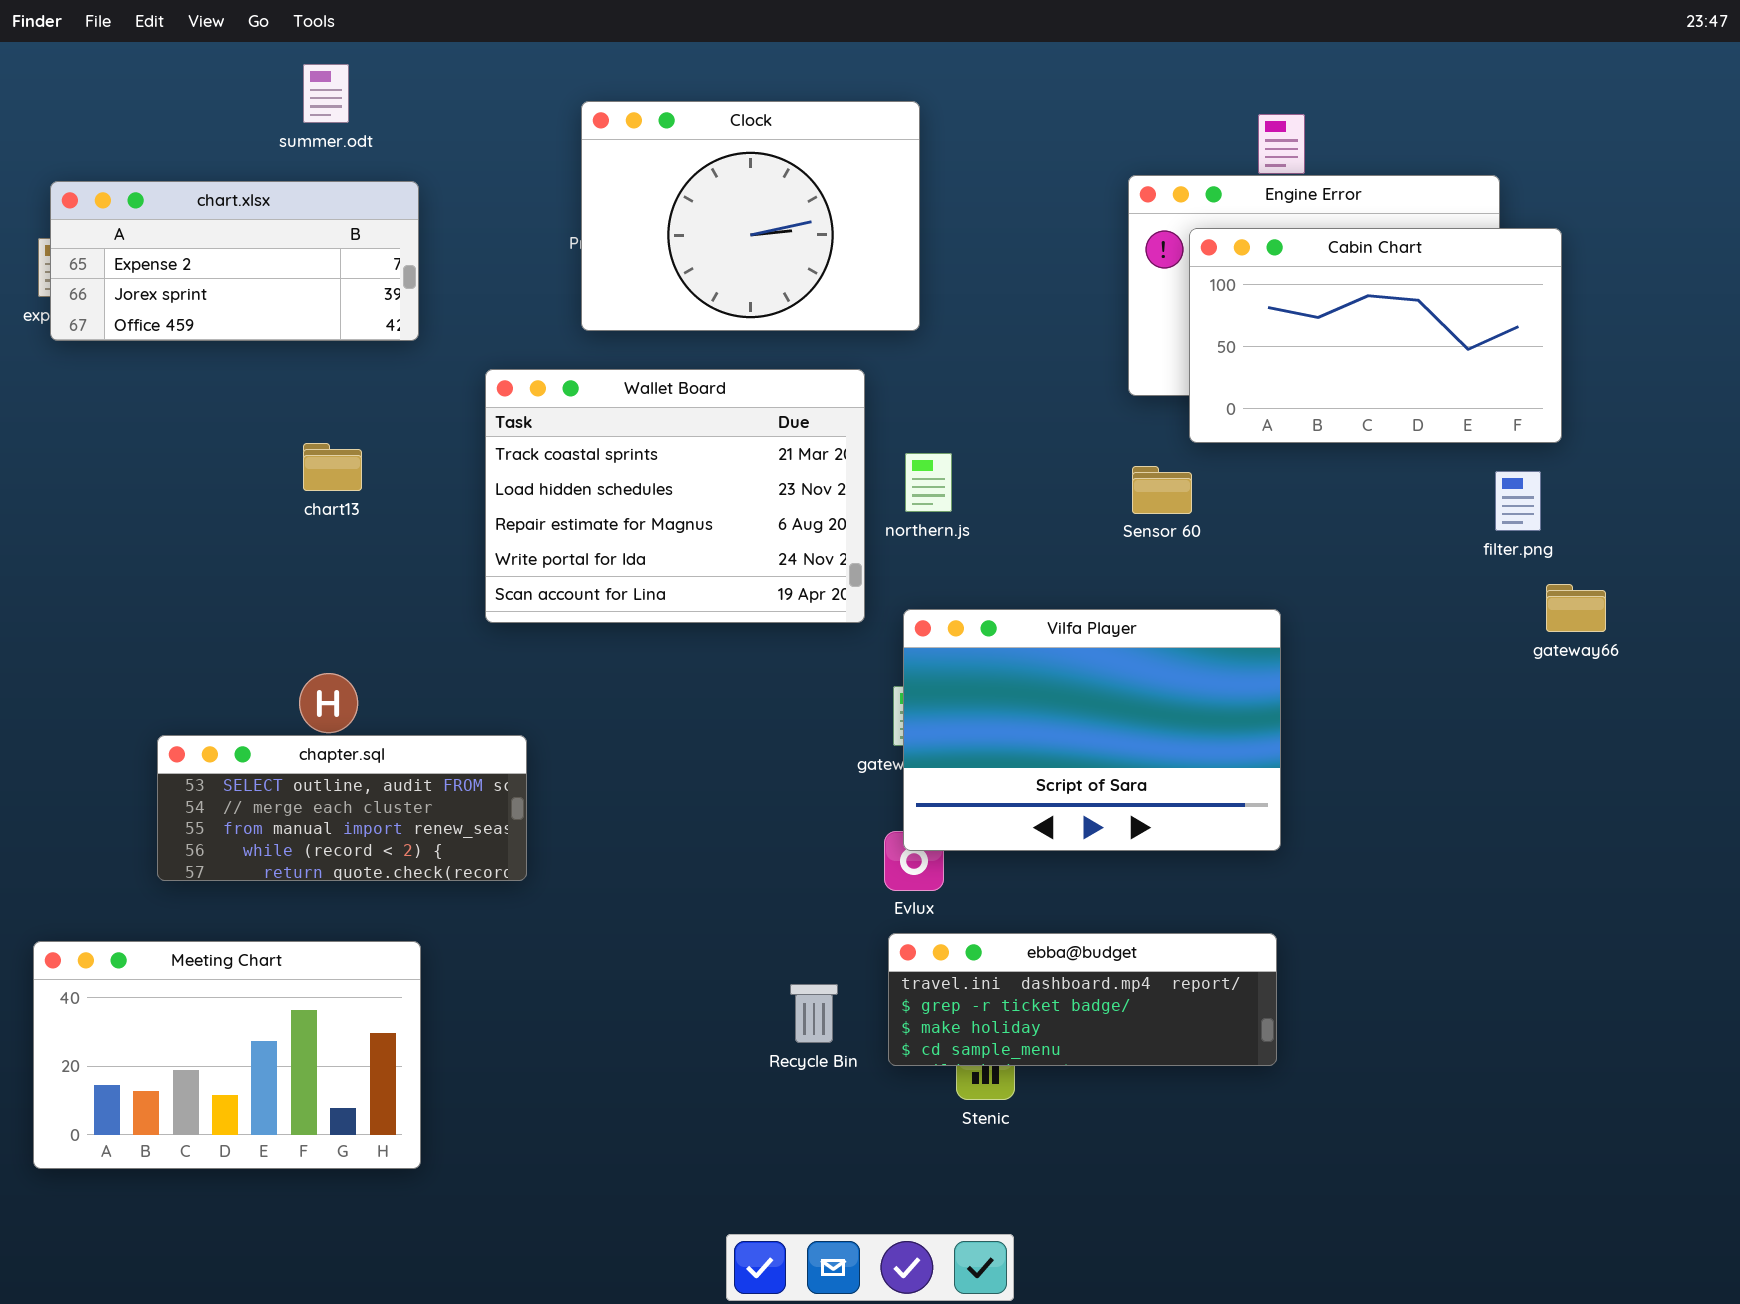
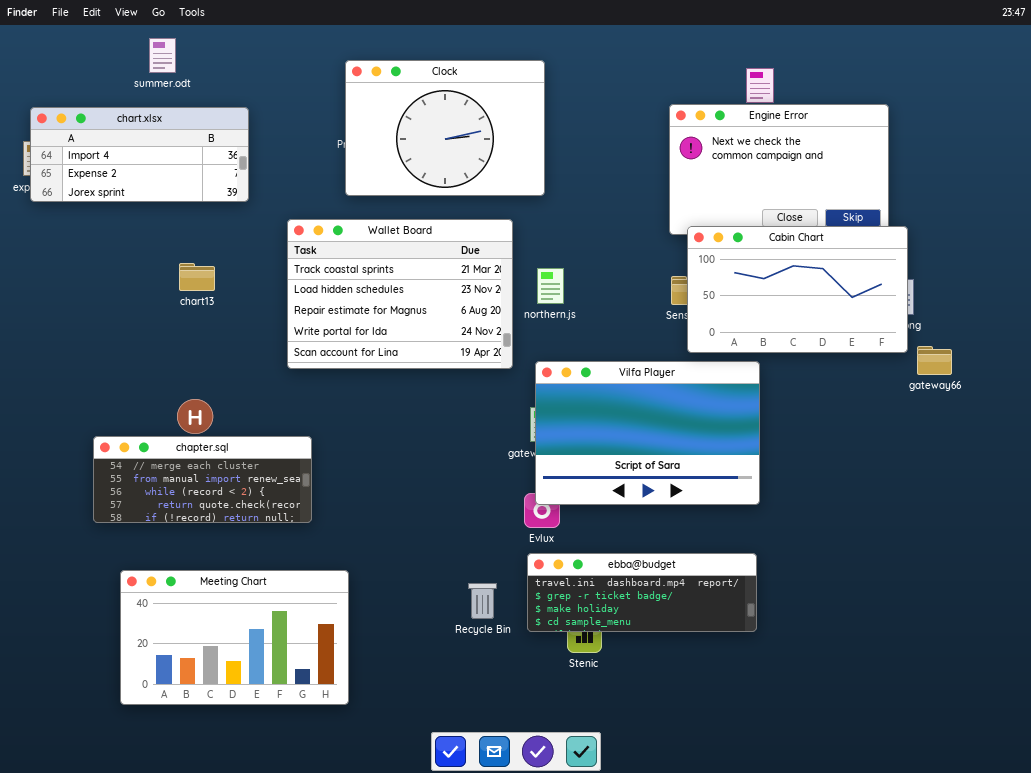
summer.odt: [303,64,349,123] -> [149,38,176,73], moved
chart.xlsx: [50,181,419,341] -> [30,107,249,202], scrolled up 1 row
Cabin Chart: [1189,228,1562,443] -> [687,226,908,353], moved
chapter.sql: [157,735,527,881] -> [93,436,312,523], scrolled down 1 row
Meeting Chart: [33,941,421,1169] -> [120,570,349,705], moved

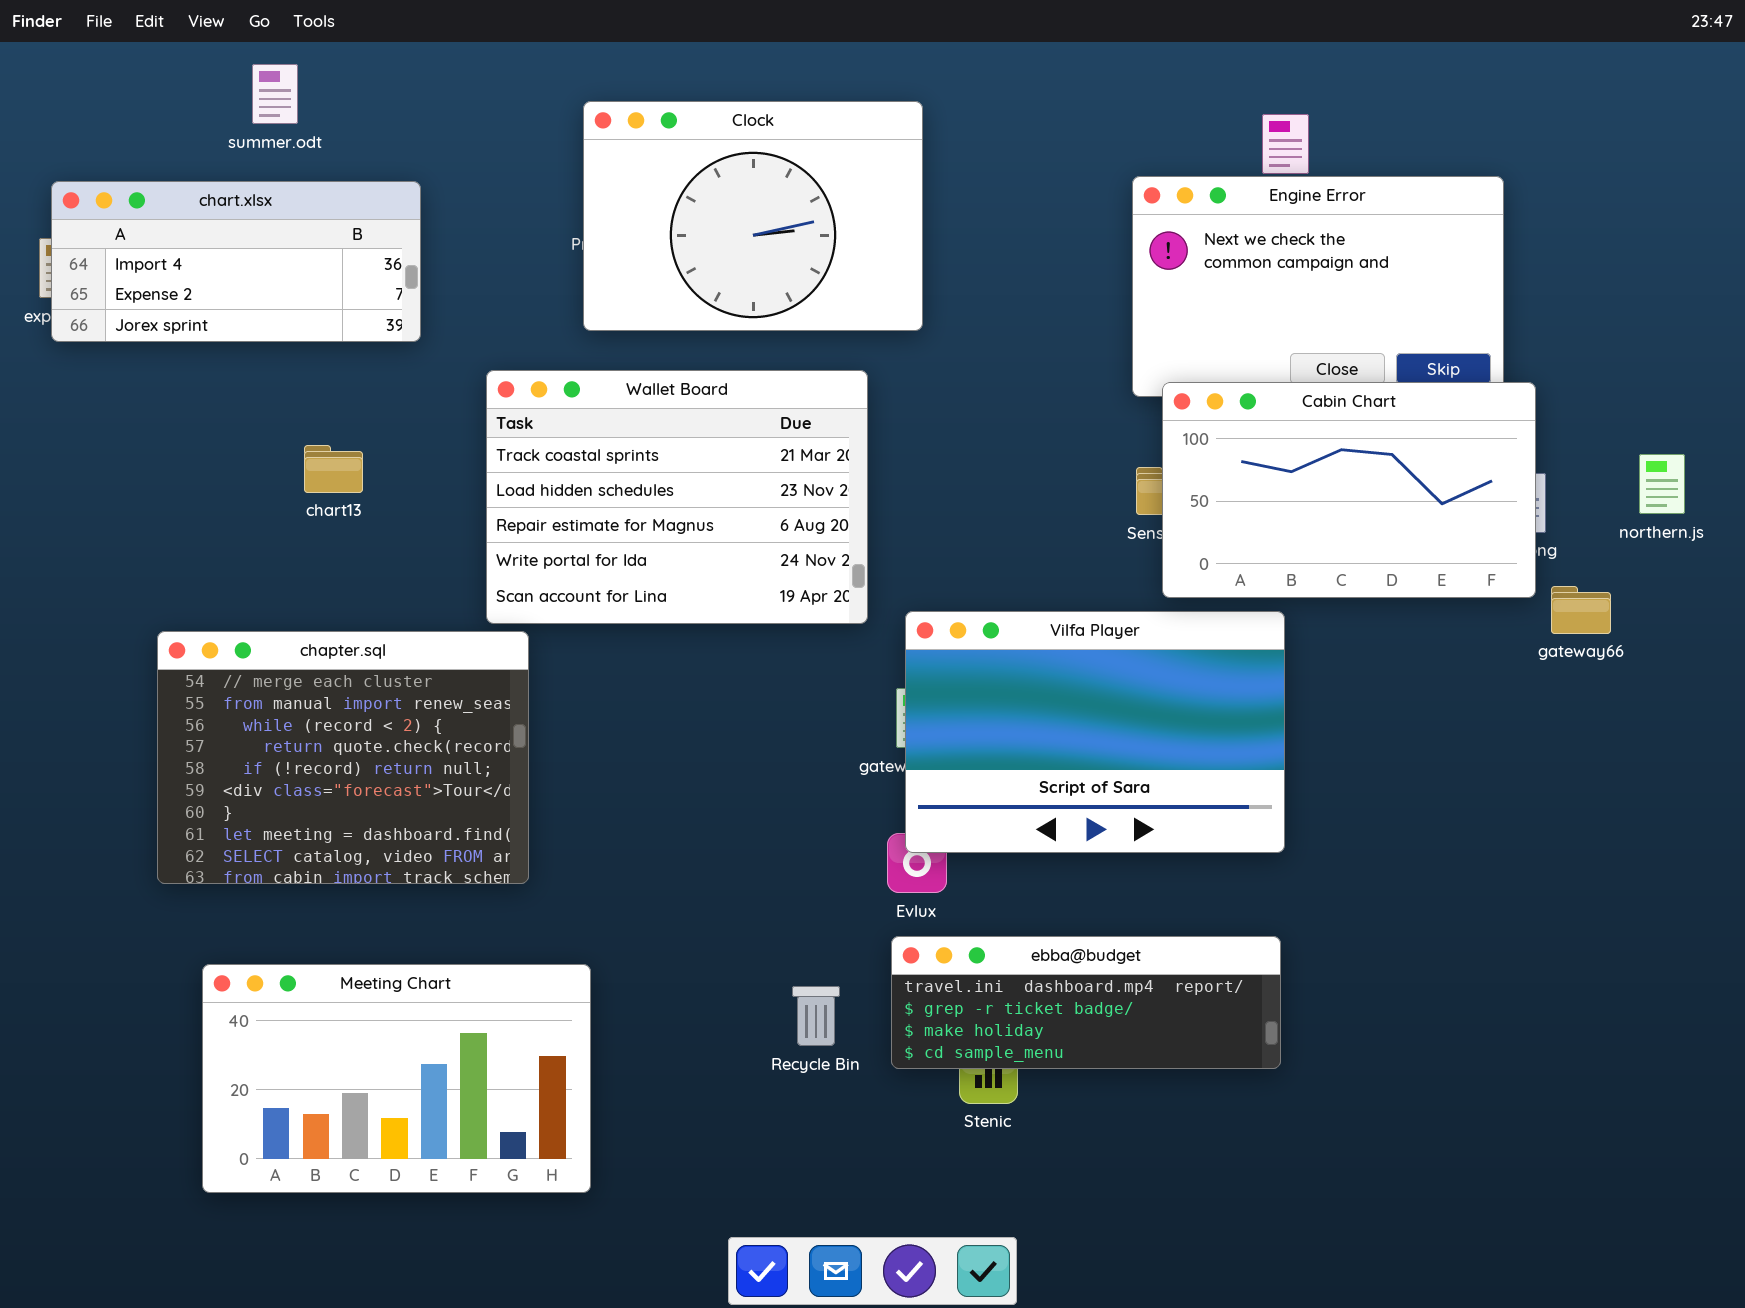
northern.js: [537,268,564,304] -> [1639,454,1685,514], moved
chapter.sql: [93,436,312,523] -> [157,631,529,884], resized

